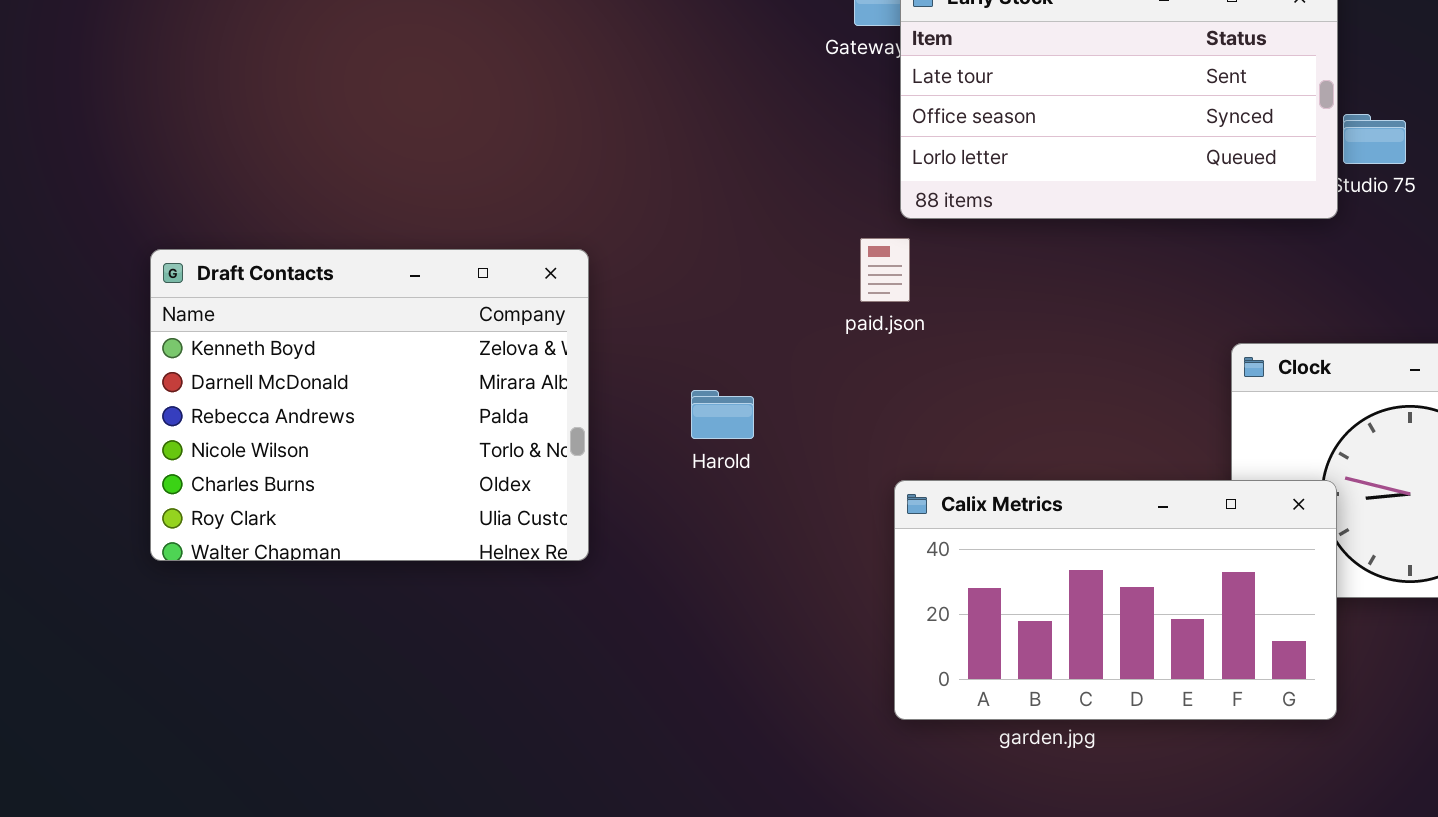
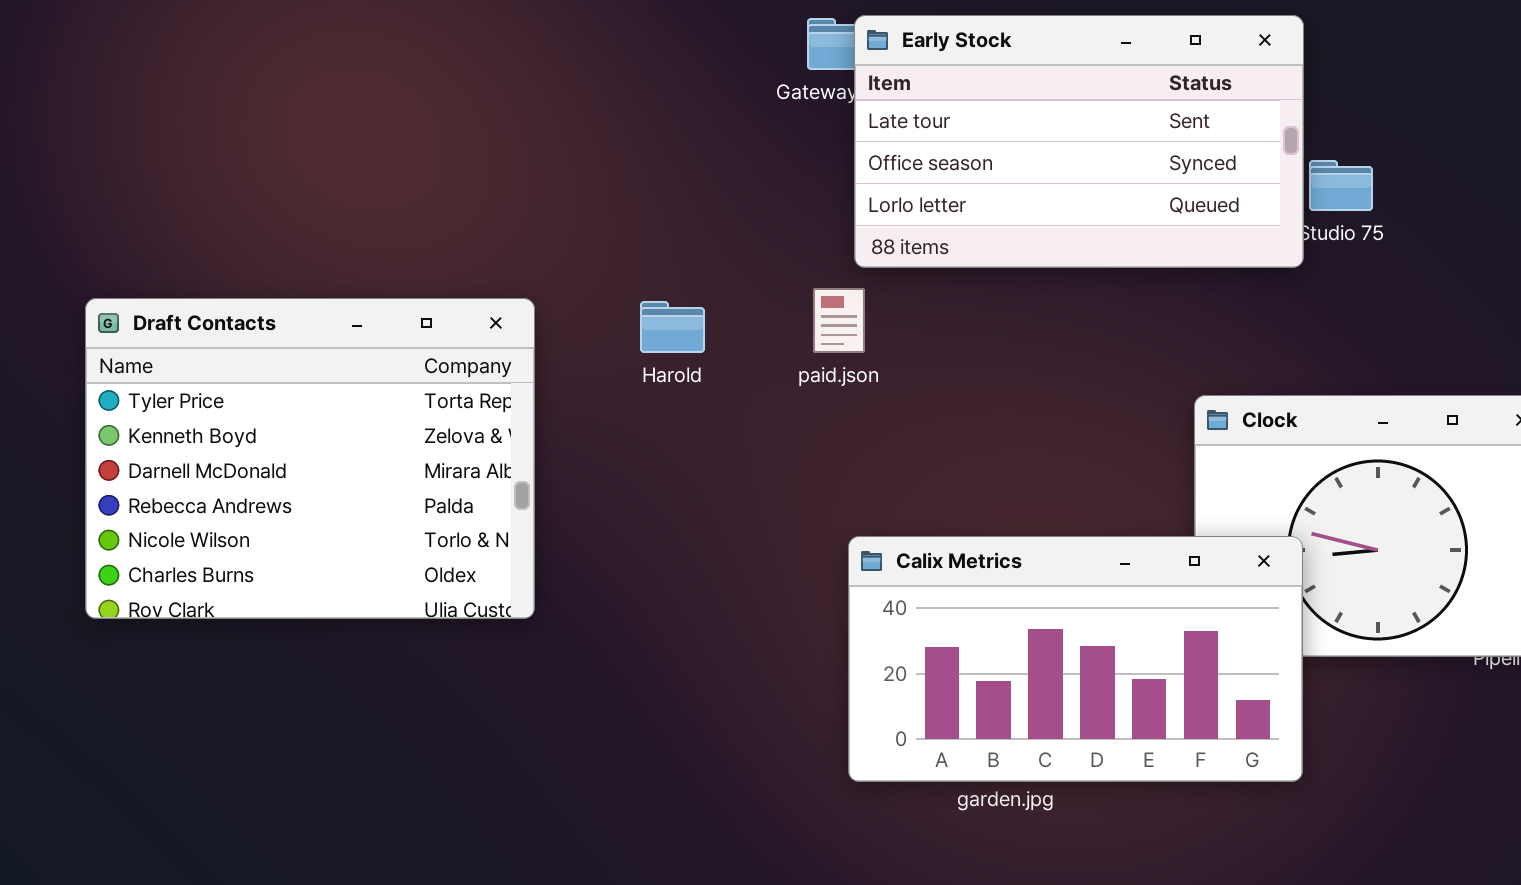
Draft Contacts: [150,249,589,561] -> [85,298,535,619], scrolled up 1 row
Harold: [691,390,754,439] -> [640,301,705,353], moved

